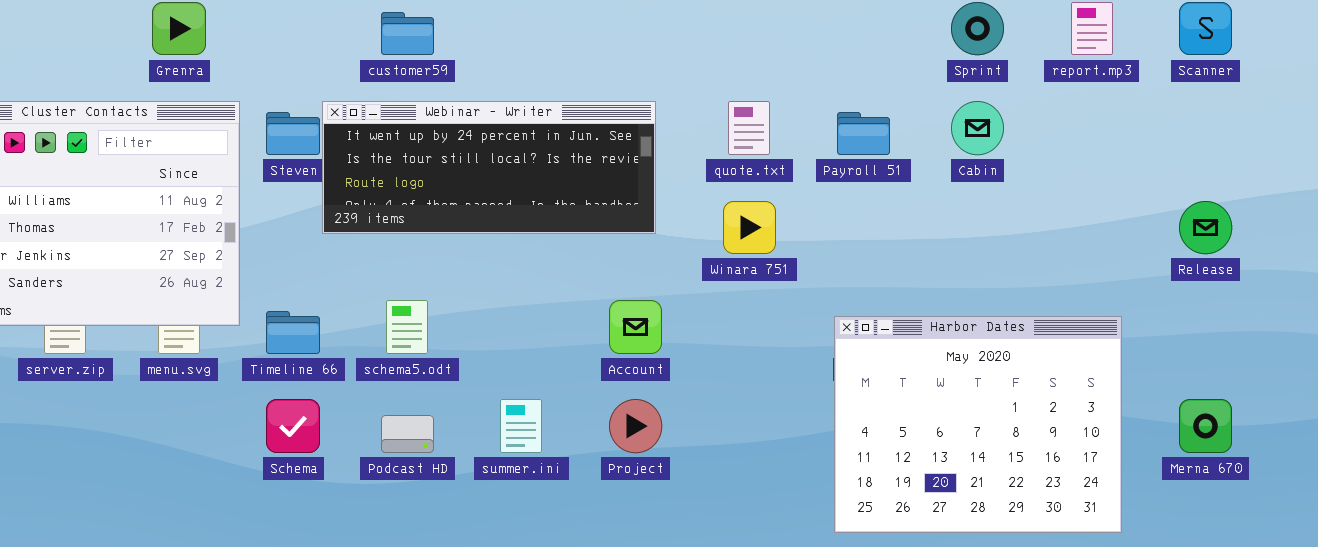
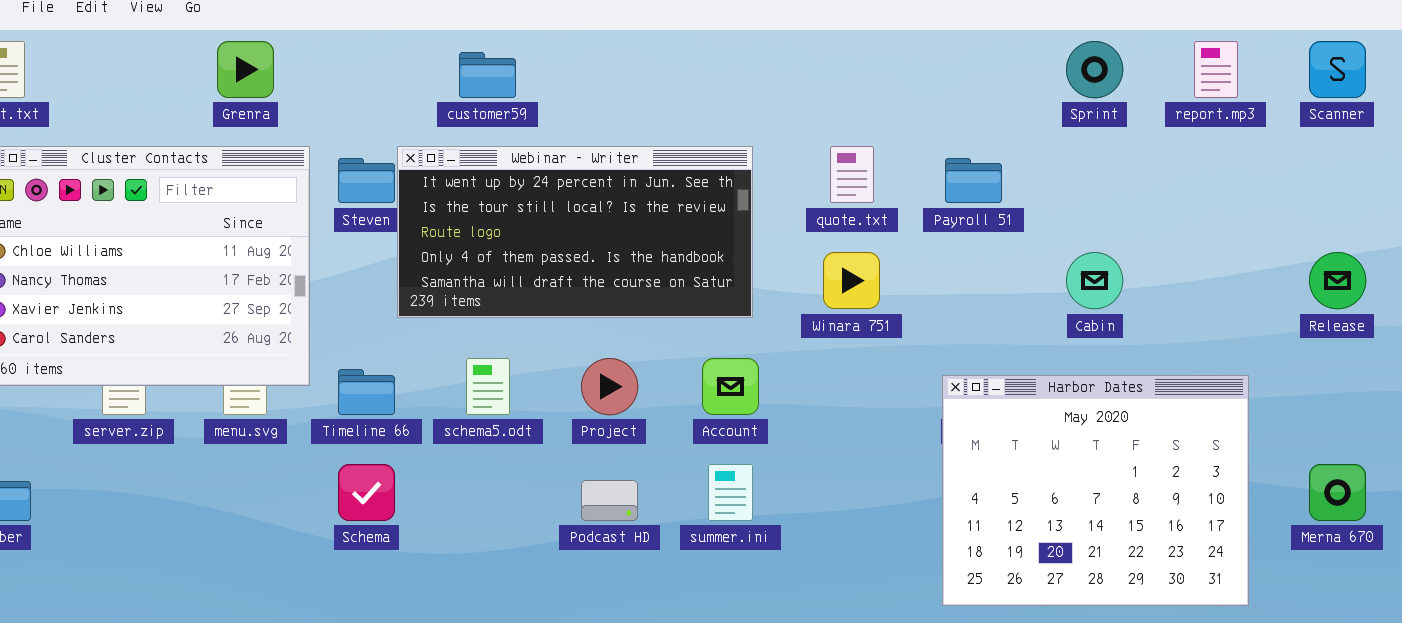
Webinar - Writer: [322,101,656,234] -> [397,146,753,318], resized
Cabin: [951,101,1004,155] -> [1066,252,1123,309], moved
summer.ini: [500,399,542,453] -> [708,464,753,521], moved
Project: [609,399,662,453] -> [581,358,638,415], moved
Podcast HD: [381,415,434,453] -> [581,480,638,521], moved

